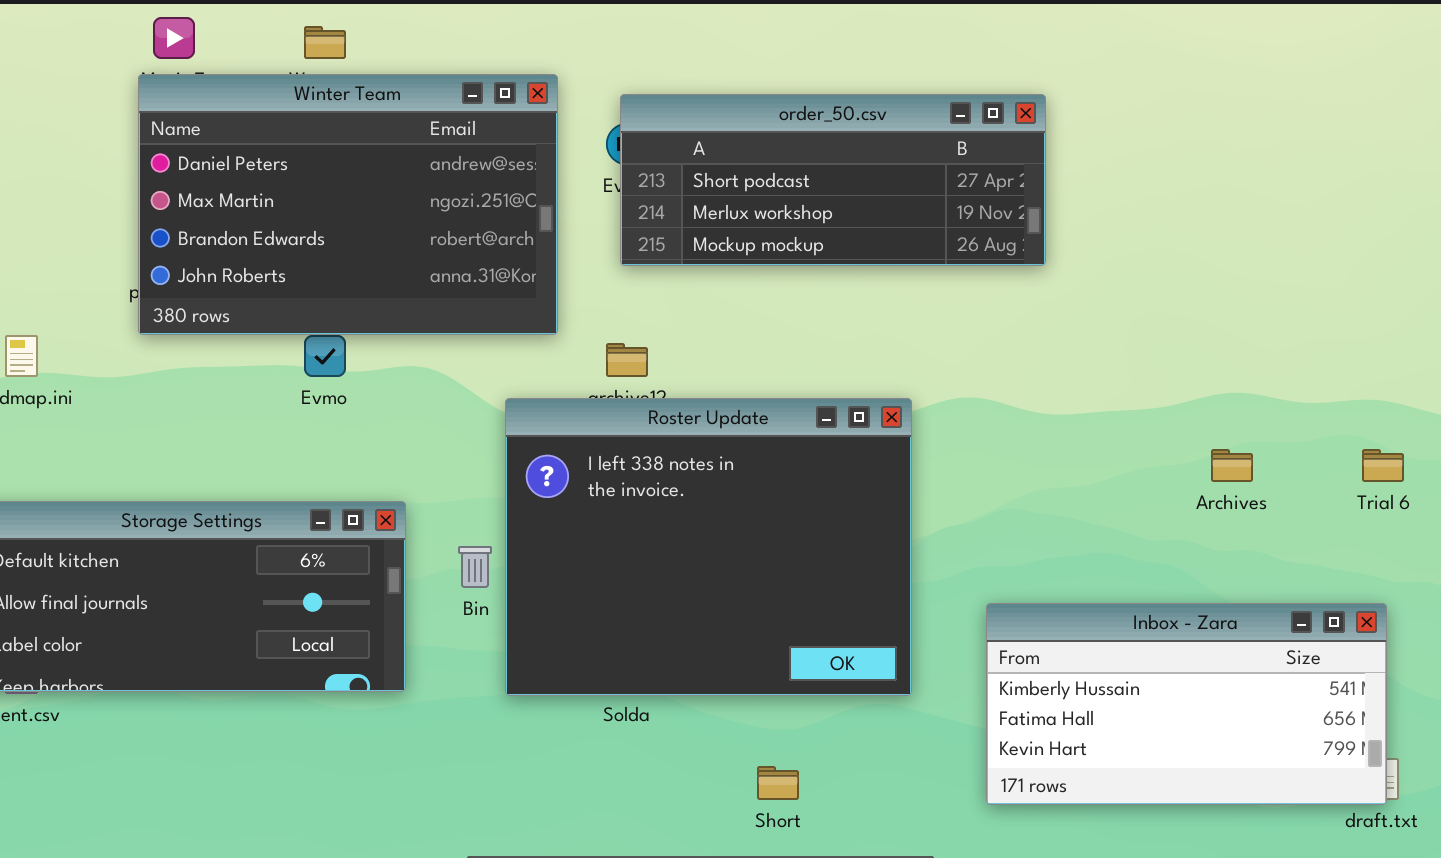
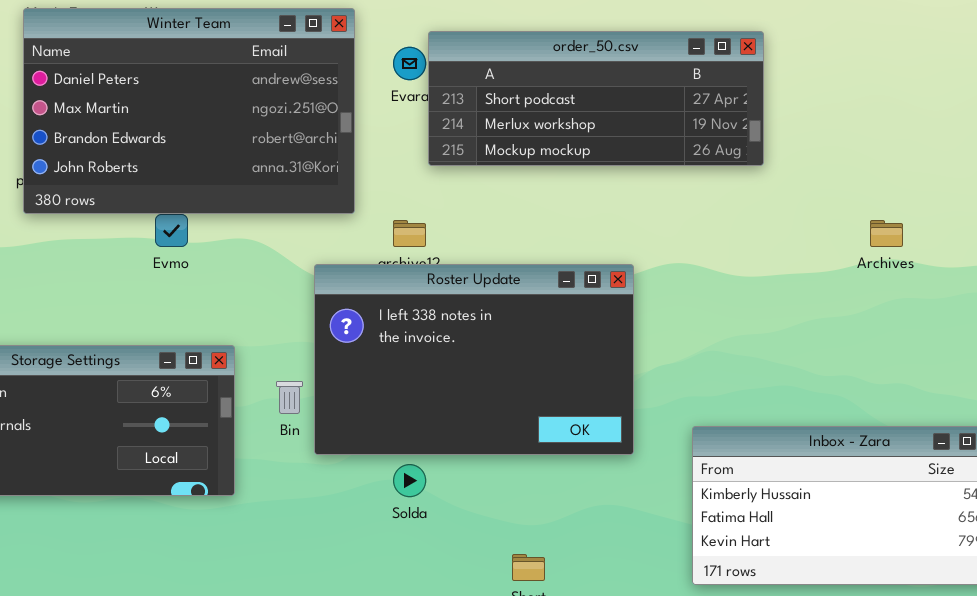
order_50.csv: [620,94,1046,266] -> [428,31,764,166], moved
Roster Update: [505,398,912,696] -> [314,264,634,455], resized
Archives: [1211,449,1253,482] -> [870,220,903,247], moved

